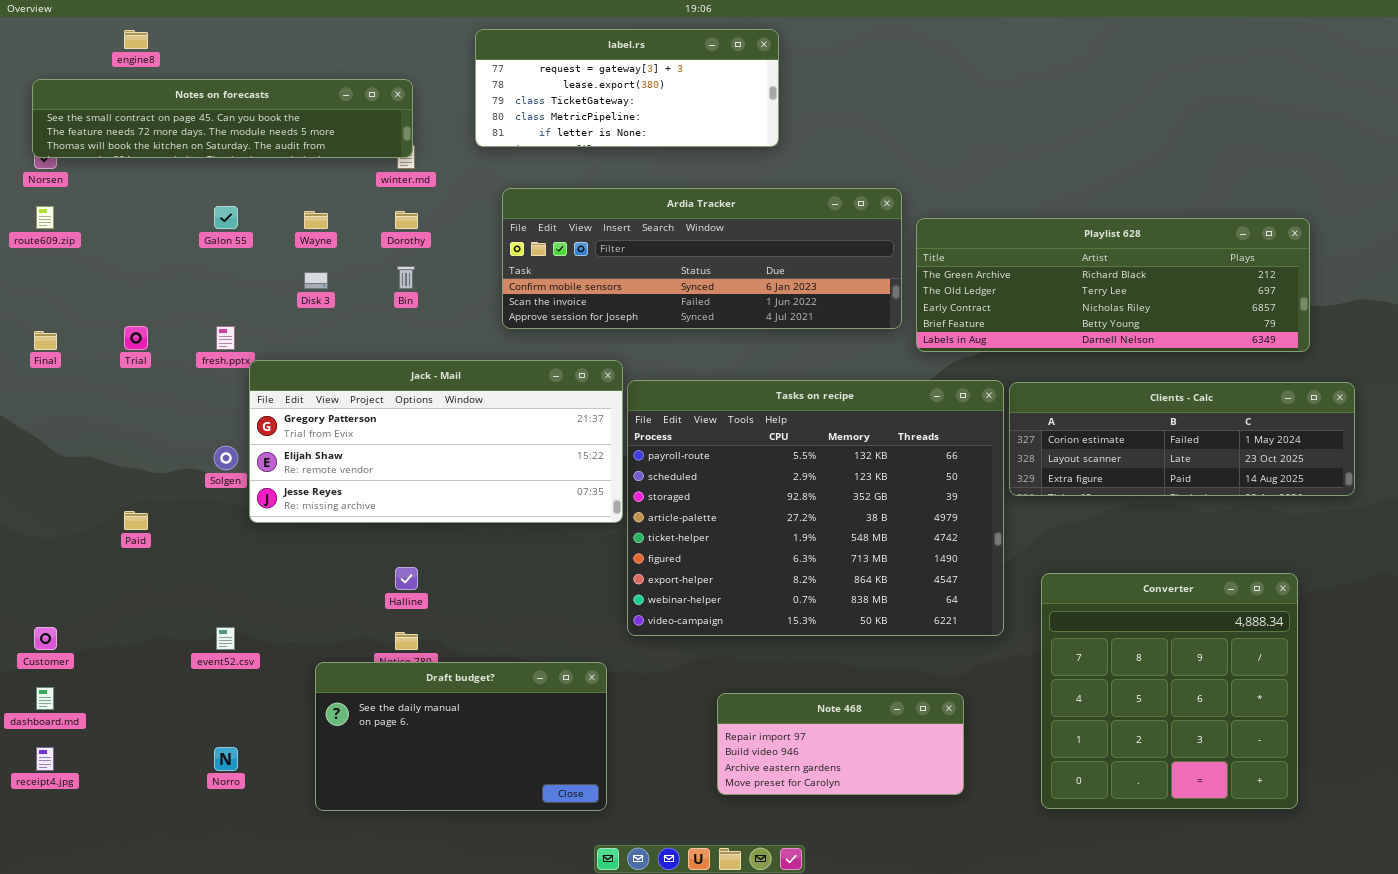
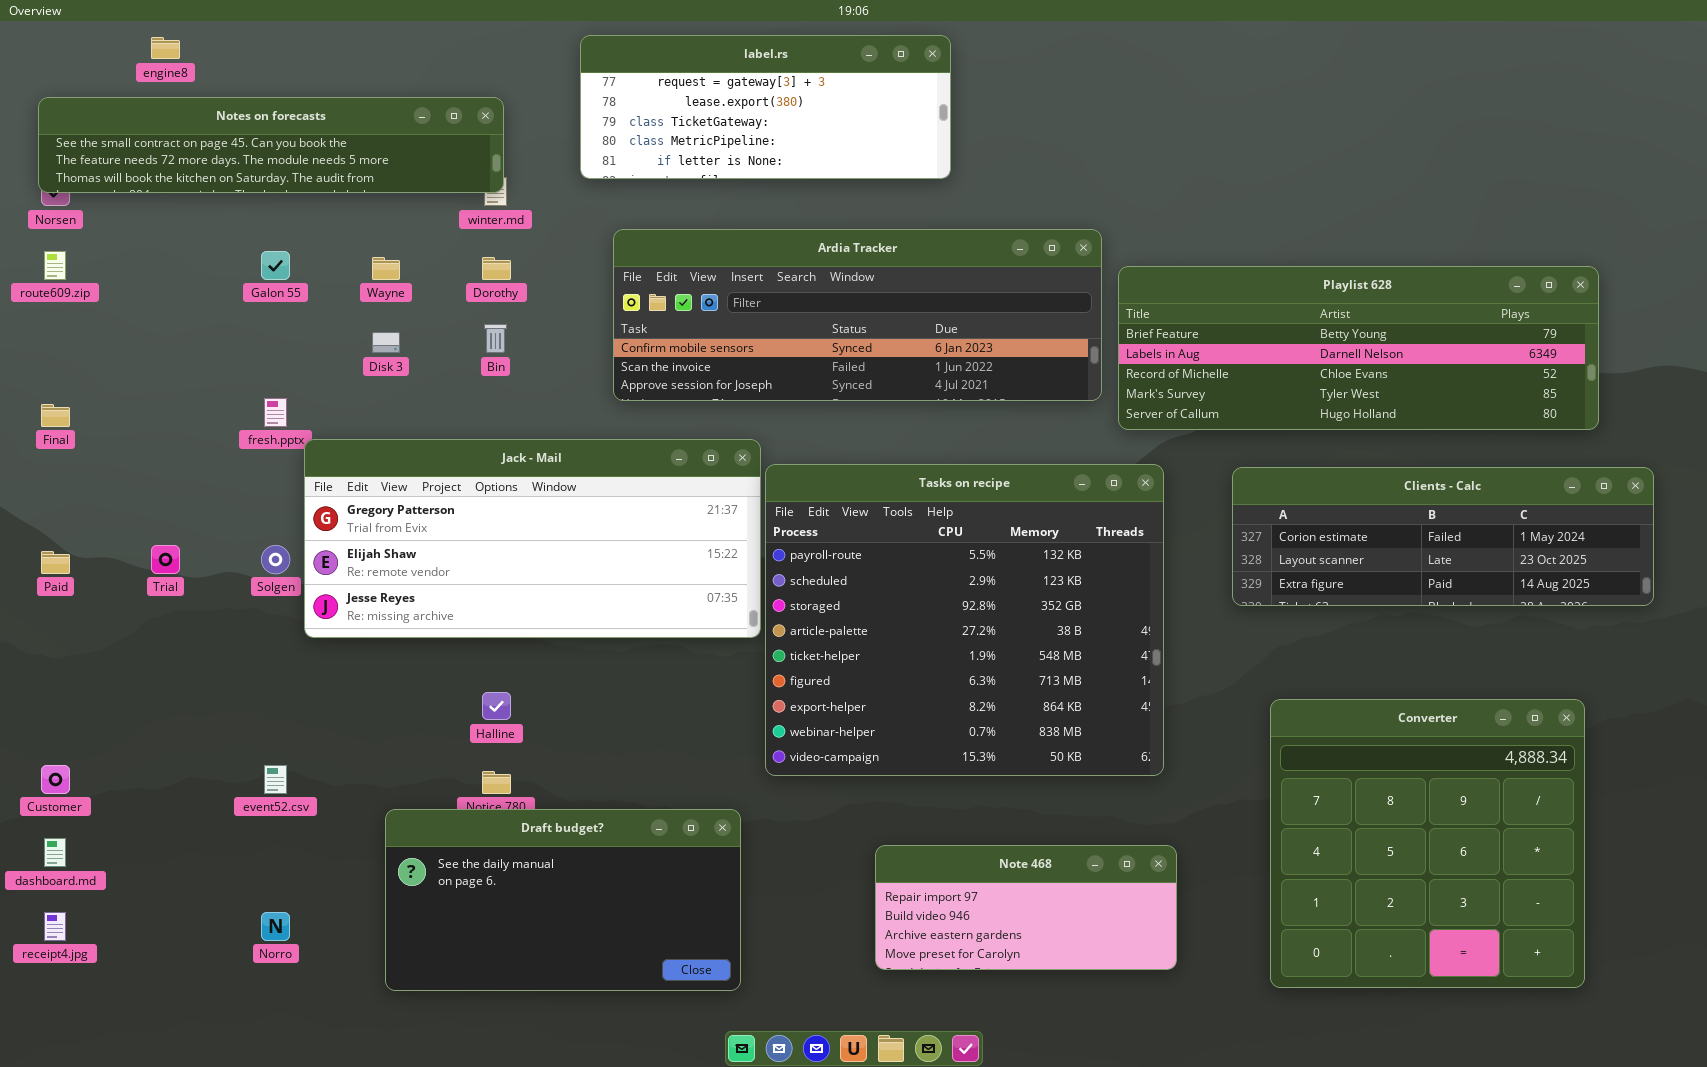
Playlist 628: [916,218,1310,352] -> [1118,266,1599,430], scrolled down 3 rows
Trial: [124,326,148,350] -> [151,545,180,574], moved
Tasks on recipe: [627,380,1004,636] -> [765,464,1164,776], resized
Paid: [124,511,148,530] -> [41,551,70,574], moved

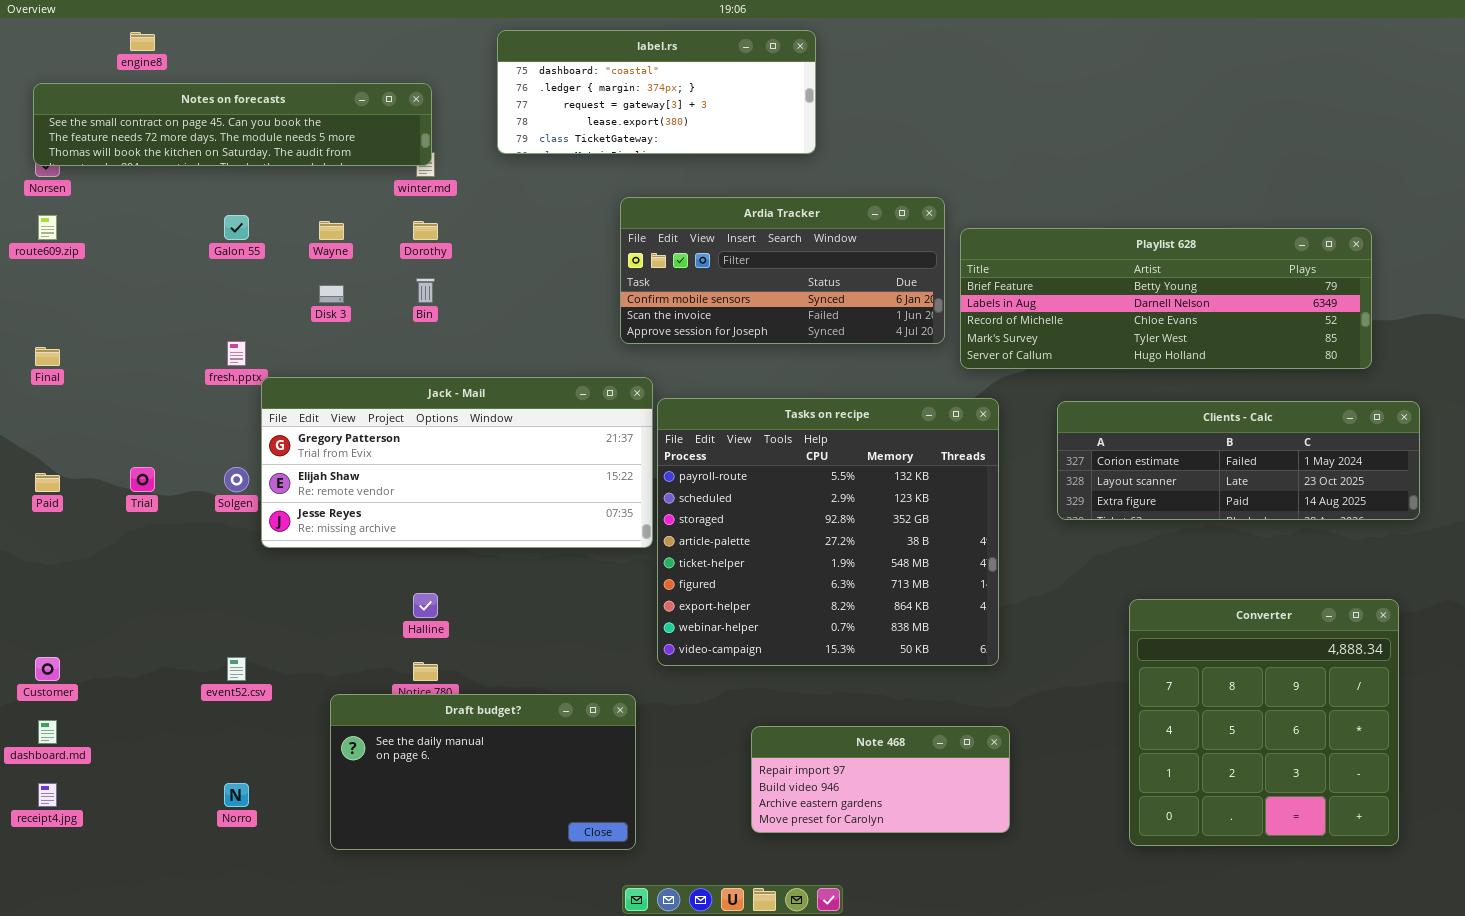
label.rs: [580,35,951,179] -> [497,30,816,154], scrolled up 2 rows
Ardia Tracker: [613,229,1102,401] -> [620,197,945,344], resized
Converter: [1270,699,1585,988] -> [1129,599,1399,846], moved

